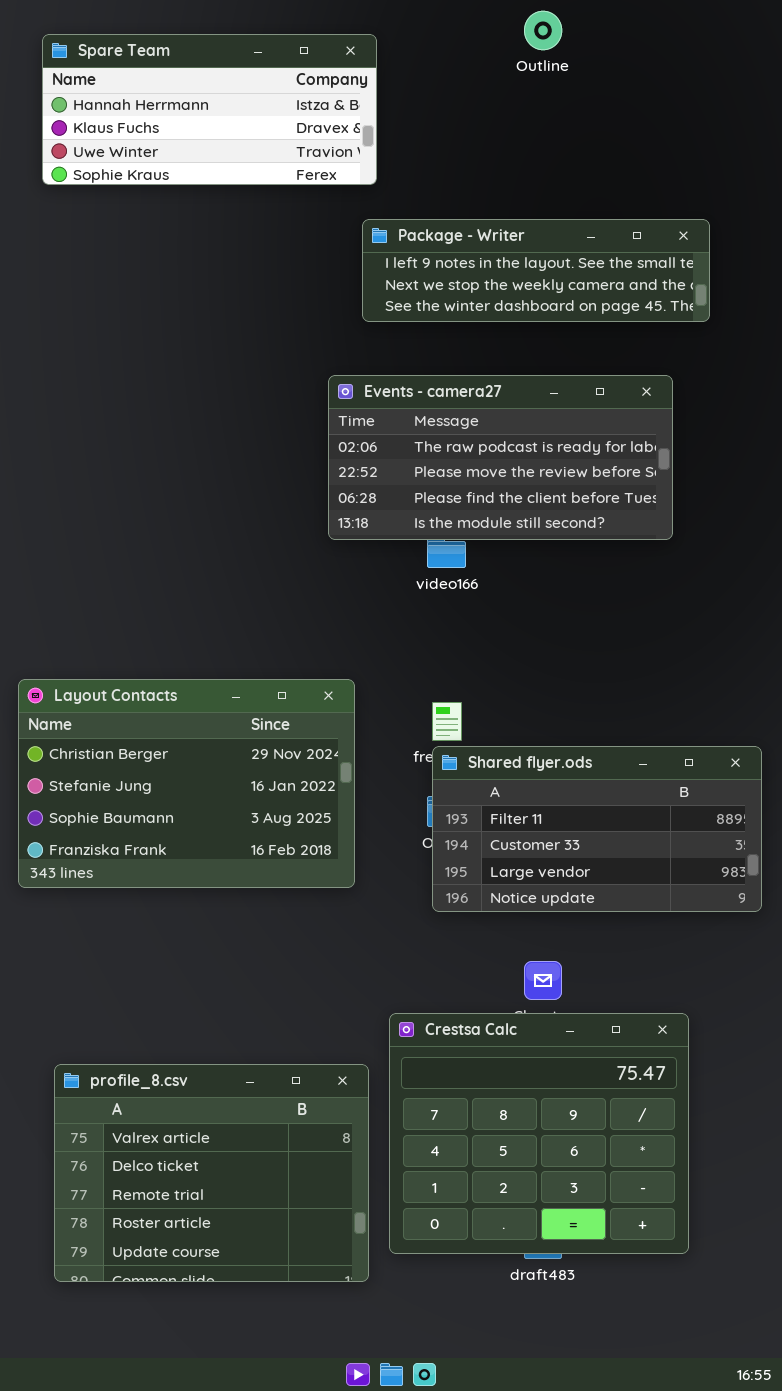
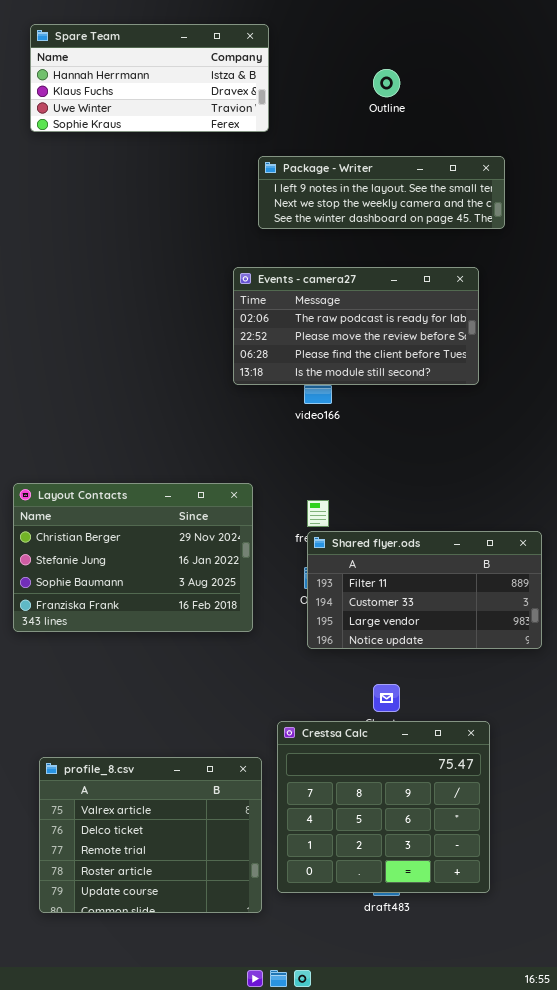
Outline: [524,11,562,50] -> [373,69,400,97], moved

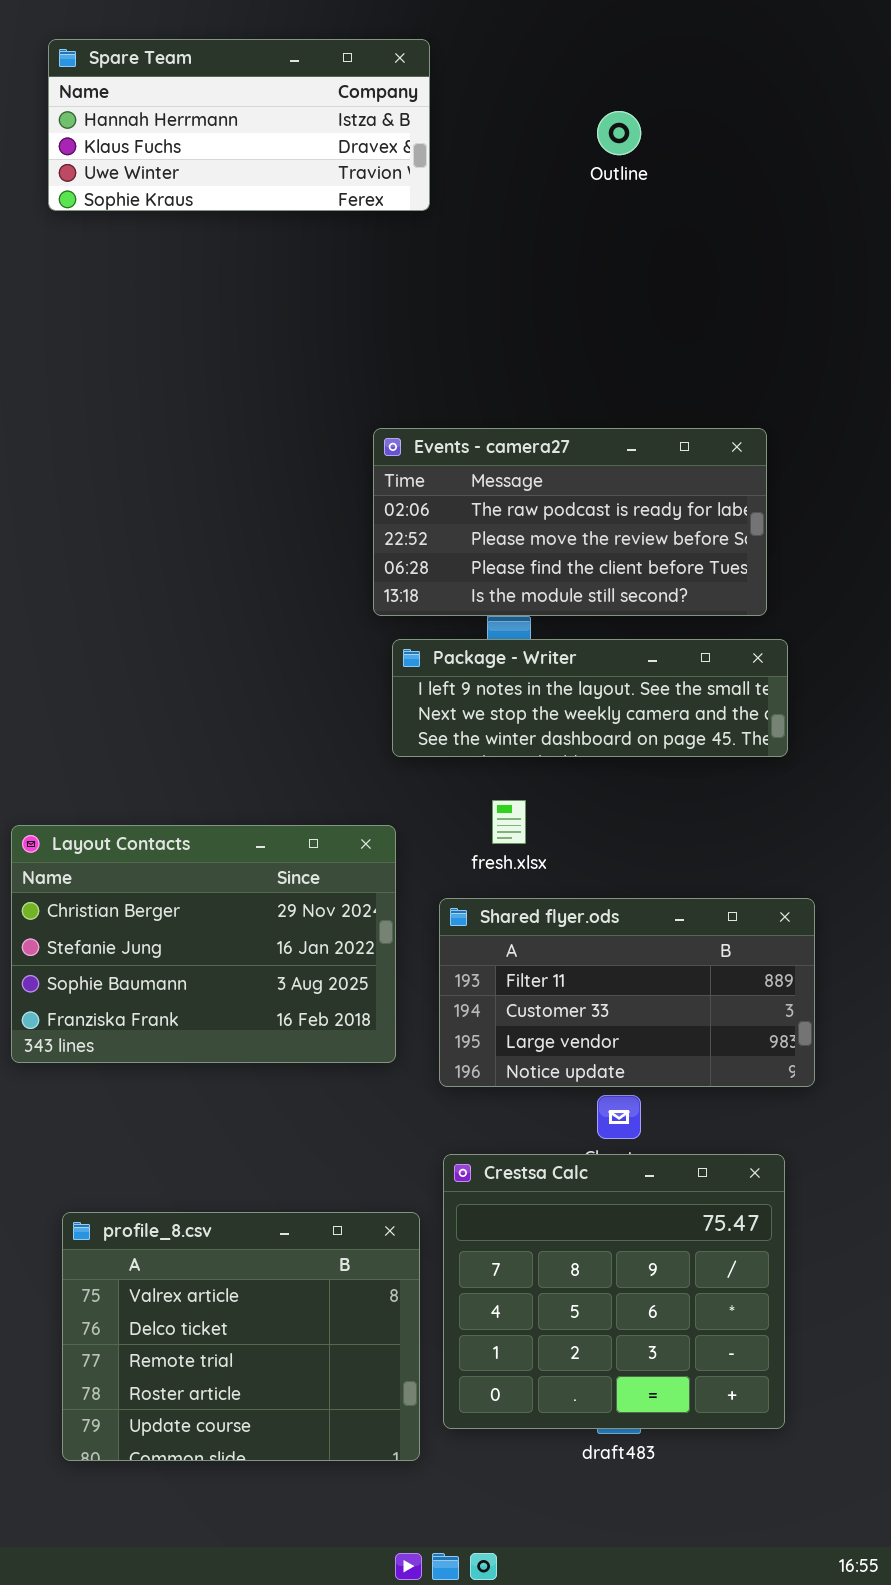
Package - Writer: [258,156,505,229] -> [392,639,788,757], moved
Layout Contacts: [13,483,253,632] -> [11,825,396,1063], moved
Shared flyer.ods: [307,531,542,649] -> [439,898,815,1087], moved

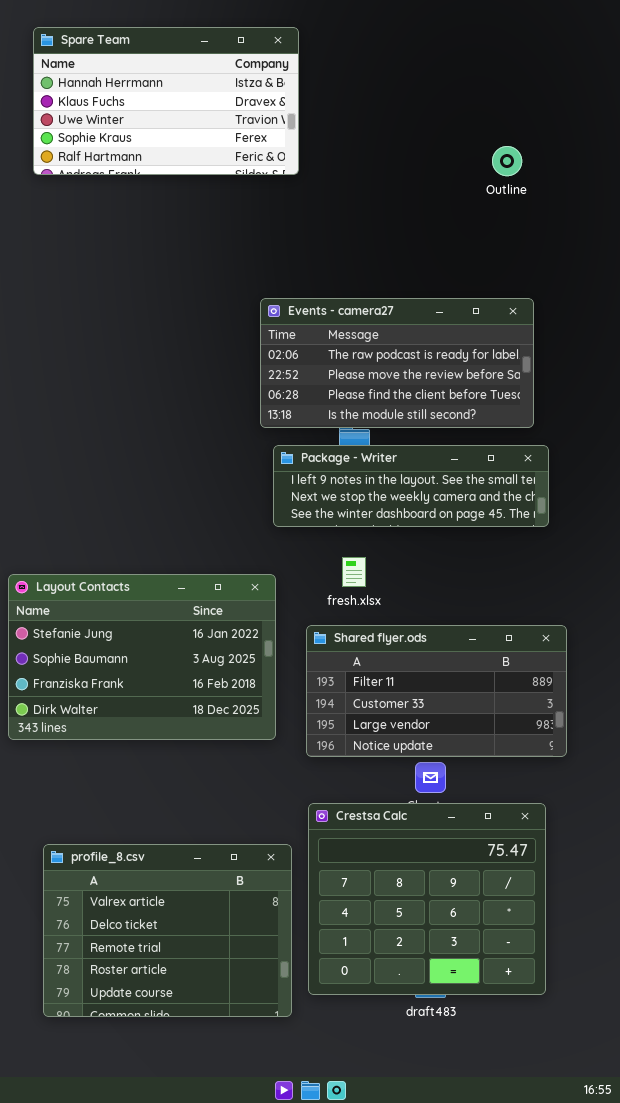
Spare Team: [48,39,430,211] -> [33,27,299,175], resized
Outline: [597,111,641,155] -> [492,146,522,176], moved
Layout Contacts: [11,825,396,1063] -> [8,574,276,740], scrolled down 1 row

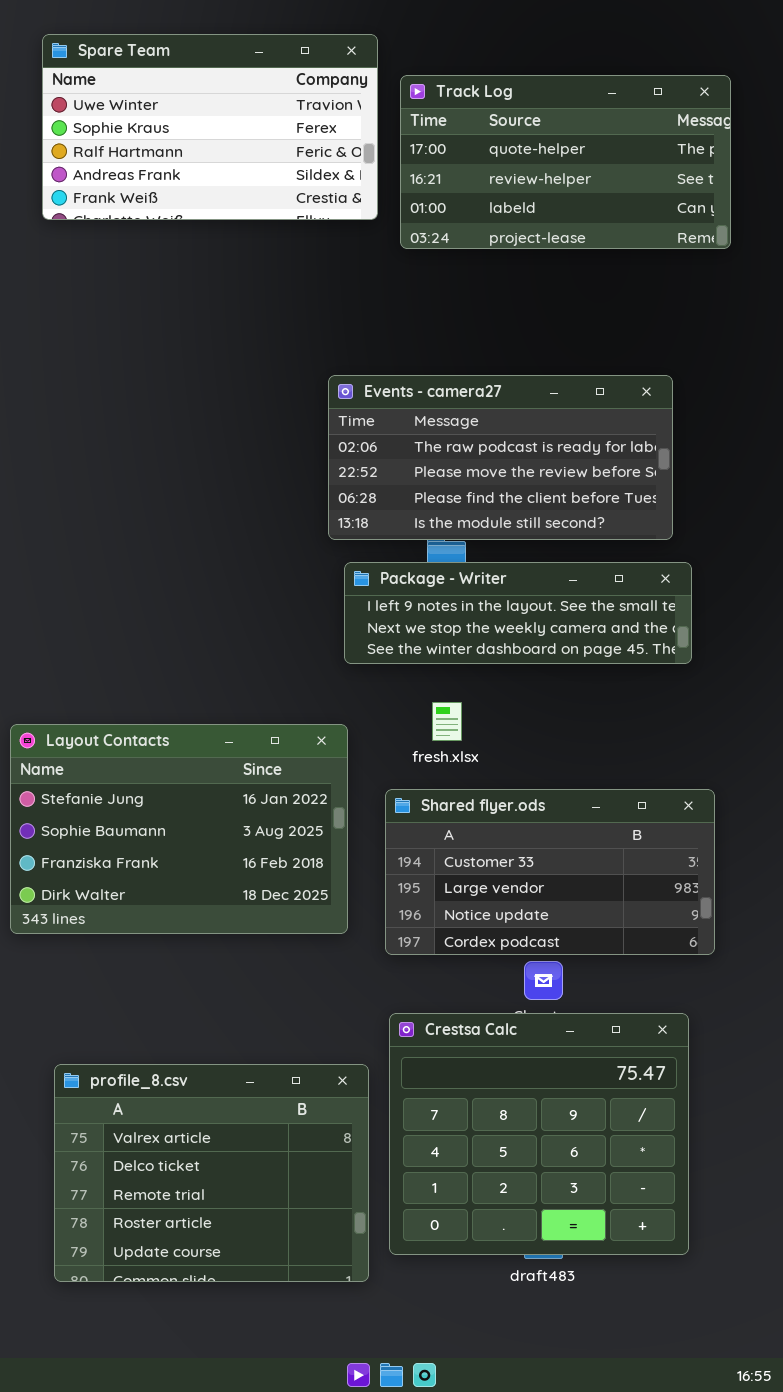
Spare Team: [33,27,299,175] -> [42,34,378,220], scrolled down 2 rows
Track Log: none -> [400,75,731,249], opened
Shared flyer.ods: [306,625,567,757] -> [385,789,715,955], scrolled down 1 row

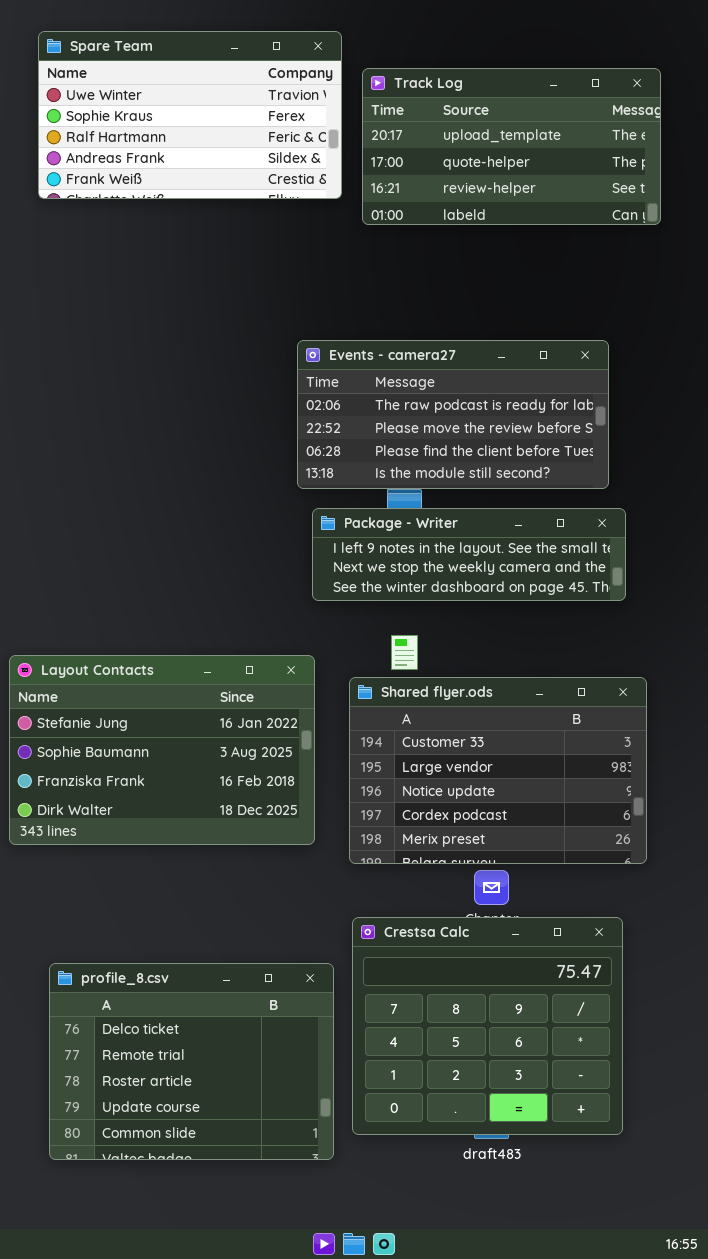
Track Log: [400,75,731,249] -> [362,68,661,225], scrolled up 1 row
Shared flyer.ods: [385,789,715,955] -> [349,677,647,864], resized
profile_8.csv: [54,1064,369,1282] -> [49,963,334,1160], scrolled down 1 row

